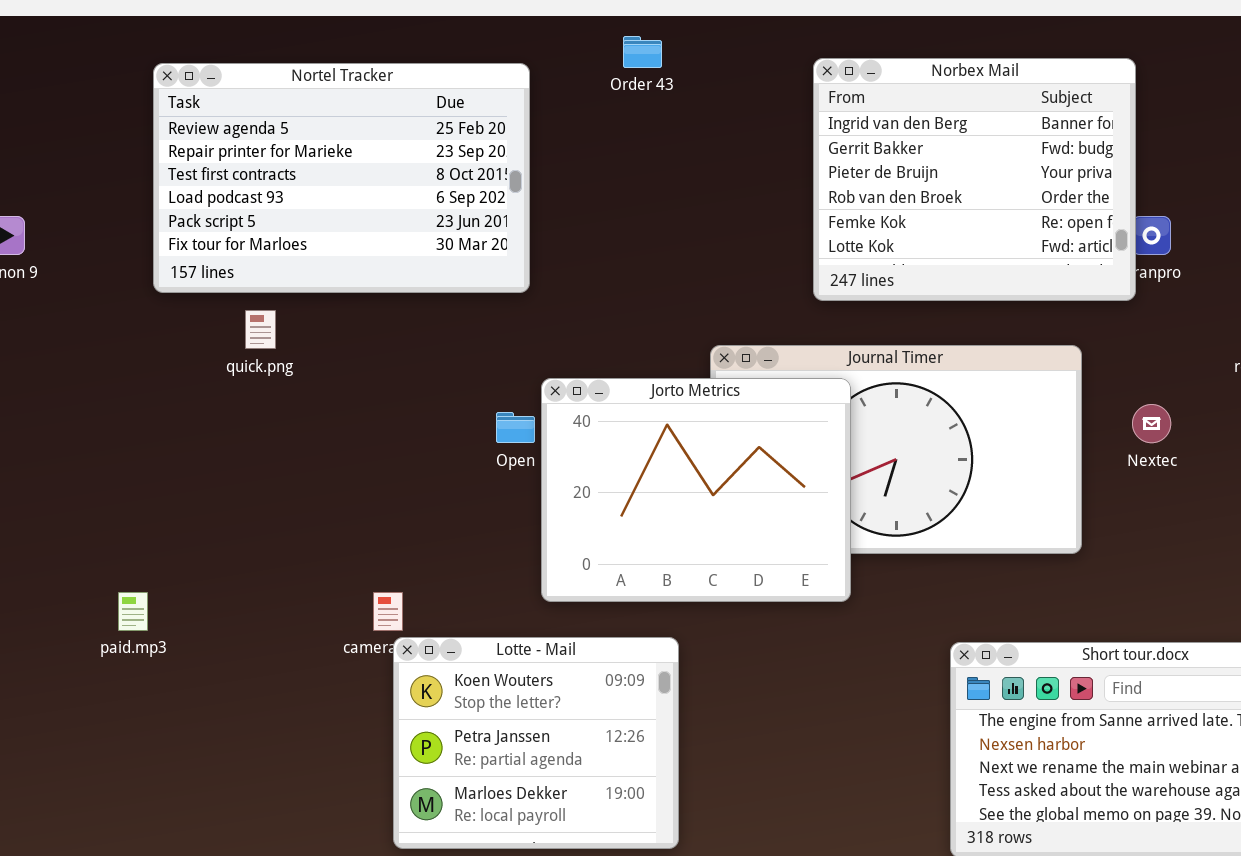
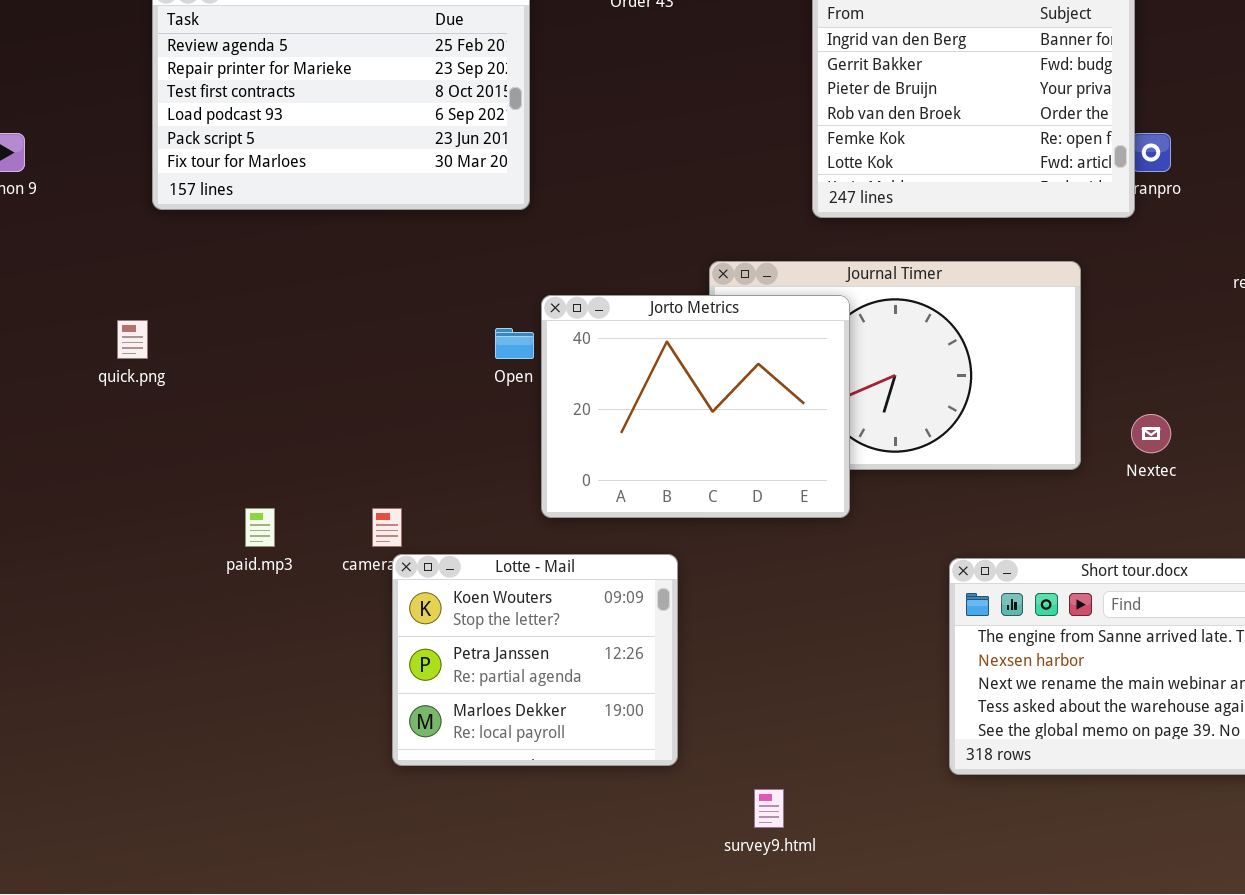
quick.png: [245,310,276,349] -> [117,320,148,359], moved
Nextec: [1132,404,1171,443] -> [1131,414,1171,453], moved
paid.mp3: [118,592,148,631] -> [245,508,275,547], moved

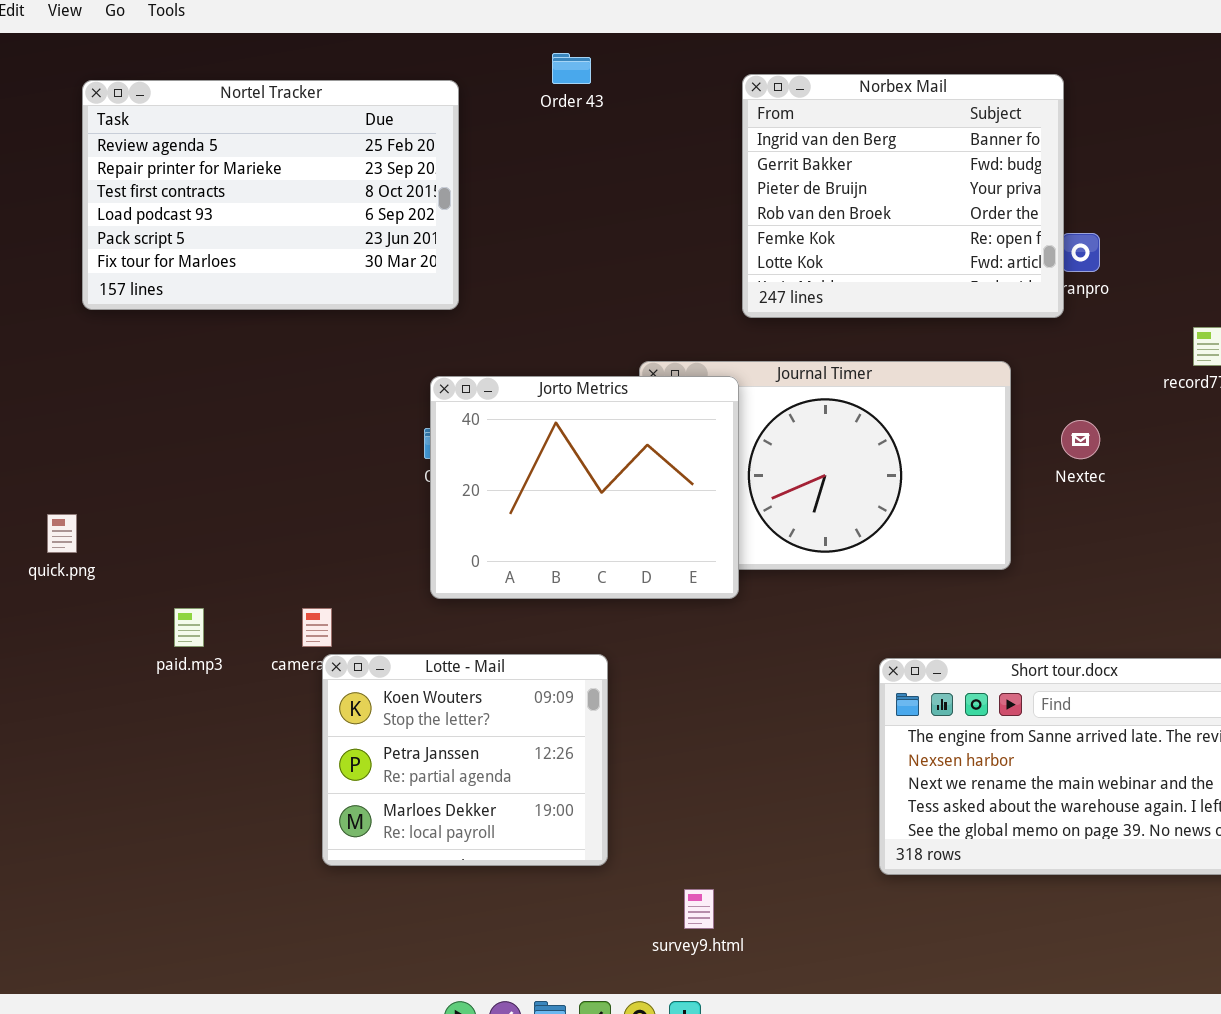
Jorto Metrics: [541,295,850,518] -> [430,376,739,599], moved
quick.png: [117,320,148,359] -> [47,514,77,553], moved
Nextec: [1131,414,1171,453] -> [1061,420,1100,459], moved

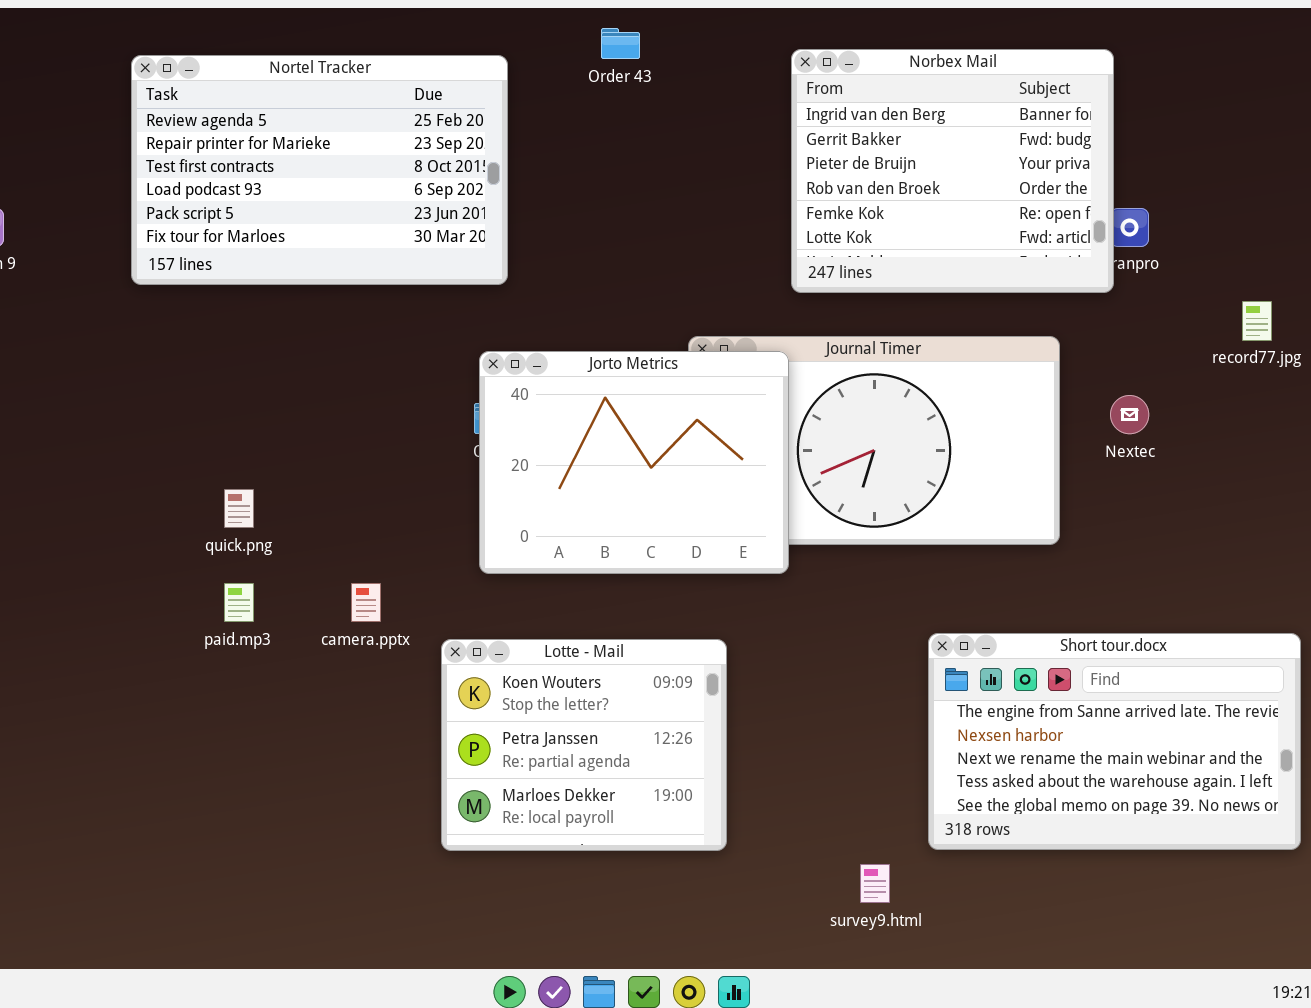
quick.png: [47,514,77,553] -> [224,489,254,528], moved
Lotte - Mail: [322,654,608,866] -> [441,639,727,851], moved
survey9.html: [684,889,714,929] -> [860,864,890,903], moved

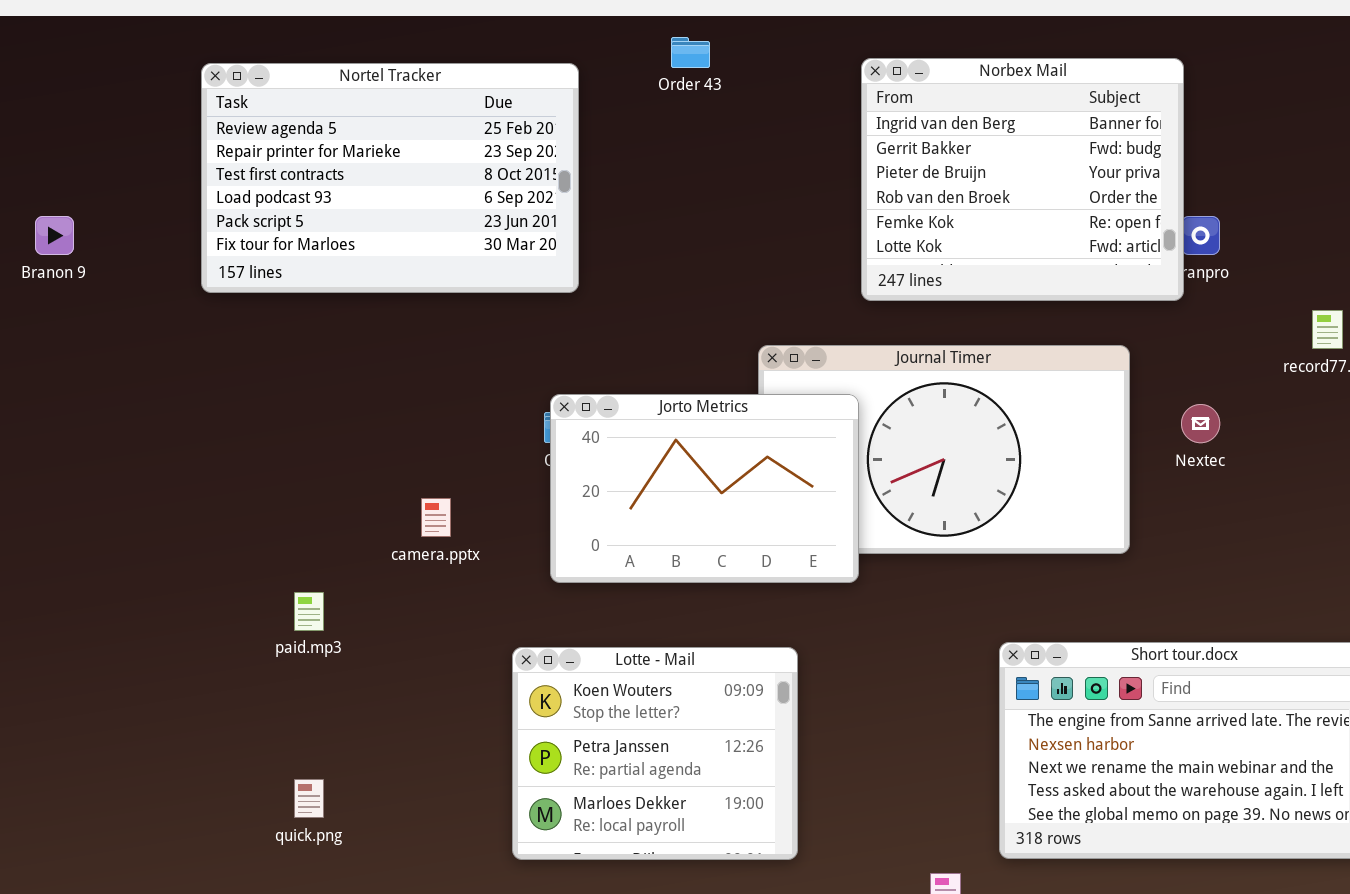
Jorto Metrics: [479,351,789,574] -> [550,394,859,583], resized
quick.png: [224,489,254,528] -> [294,779,324,818], moved
camera.pptx: [351,583,381,622] -> [421,498,451,537], moved

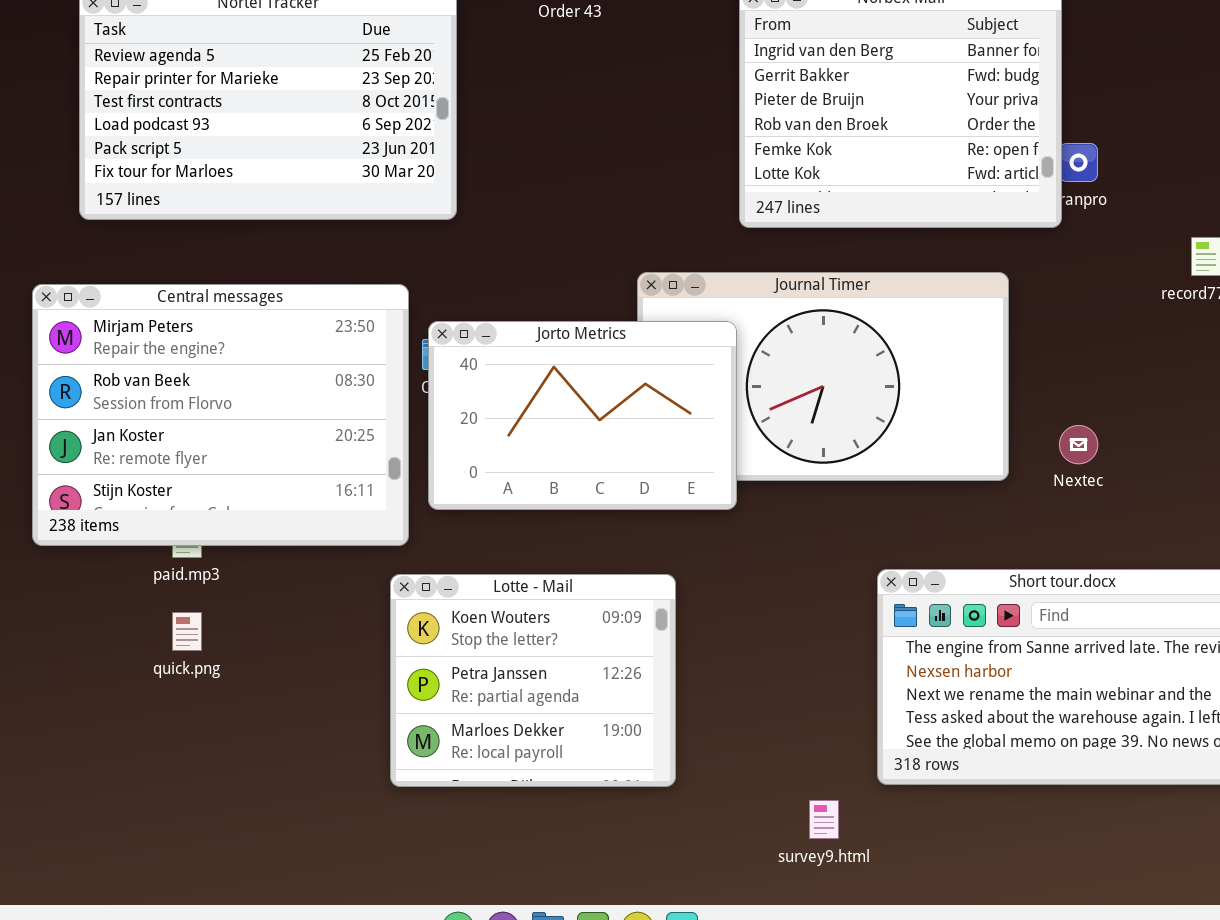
Central messages: none -> [32,284,409,546], opened
Nextec: [1181,404,1220,443] -> [1059,425,1098,464], moved
quick.png: [294,779,324,818] -> [172,612,202,651], moved

